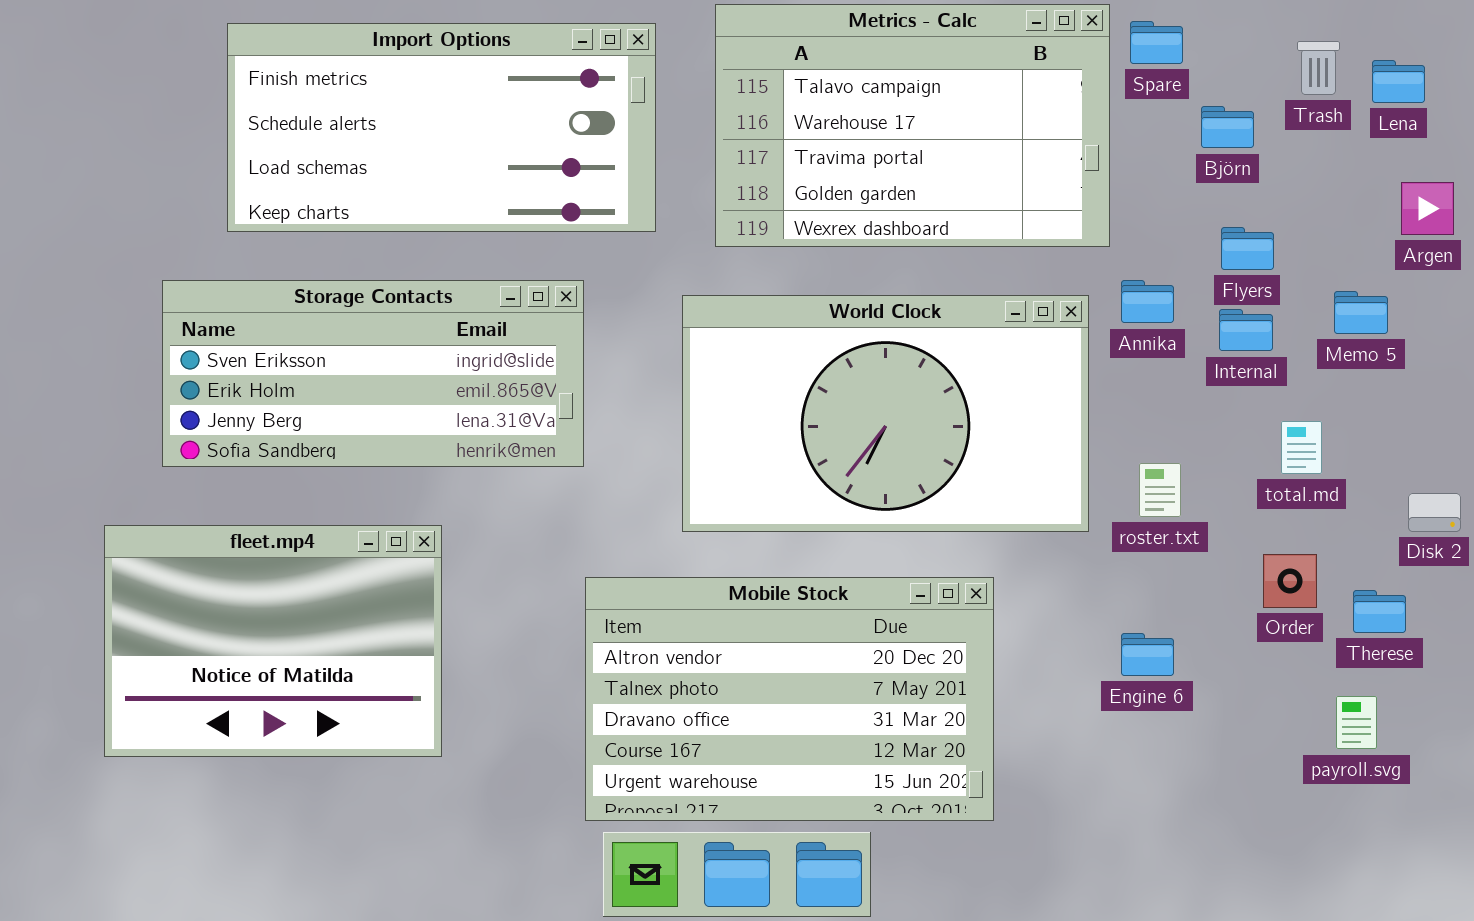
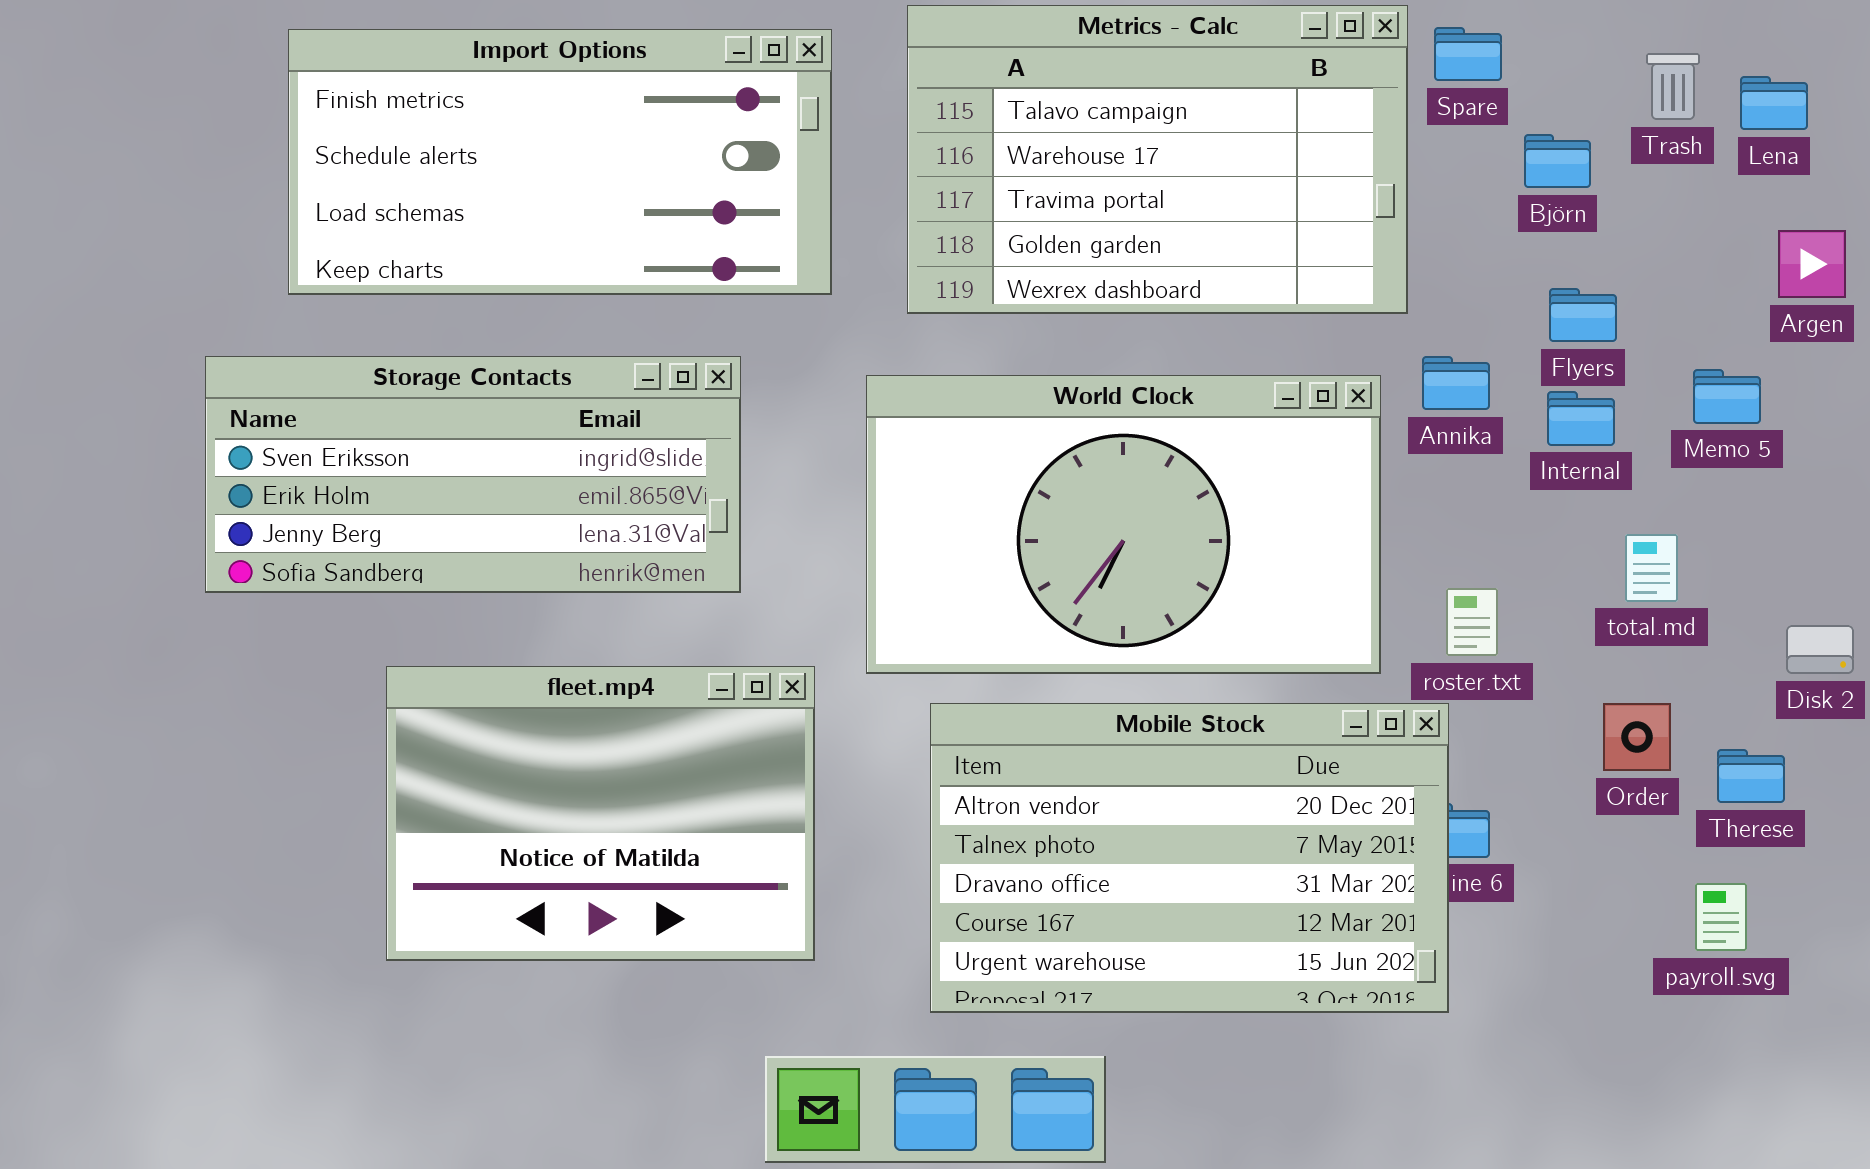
fleet.mp4: [104,525,442,757] -> [386,666,815,961], moved
Mobile Stock: [585,577,994,821] -> [930,703,1449,1013], moved

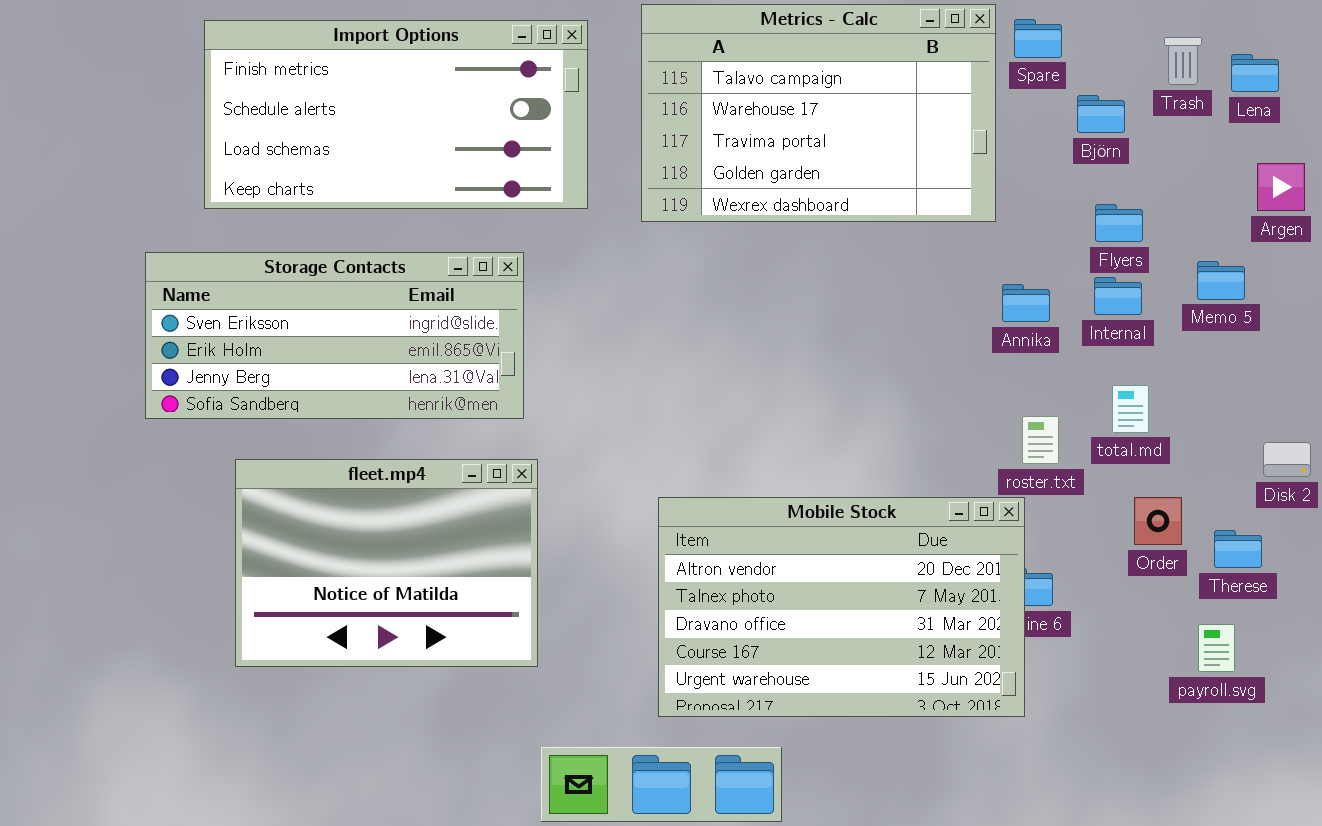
Annika: [1422,356,1490,410] -> [1002,284,1050,322], moved
World Clock: [866,375,1381,674] -> none, closed
total.md: [1625,534,1678,602] -> [1112,385,1149,433], moved
fleet.mp4: [386,666,815,961] -> [235,459,538,667], moved

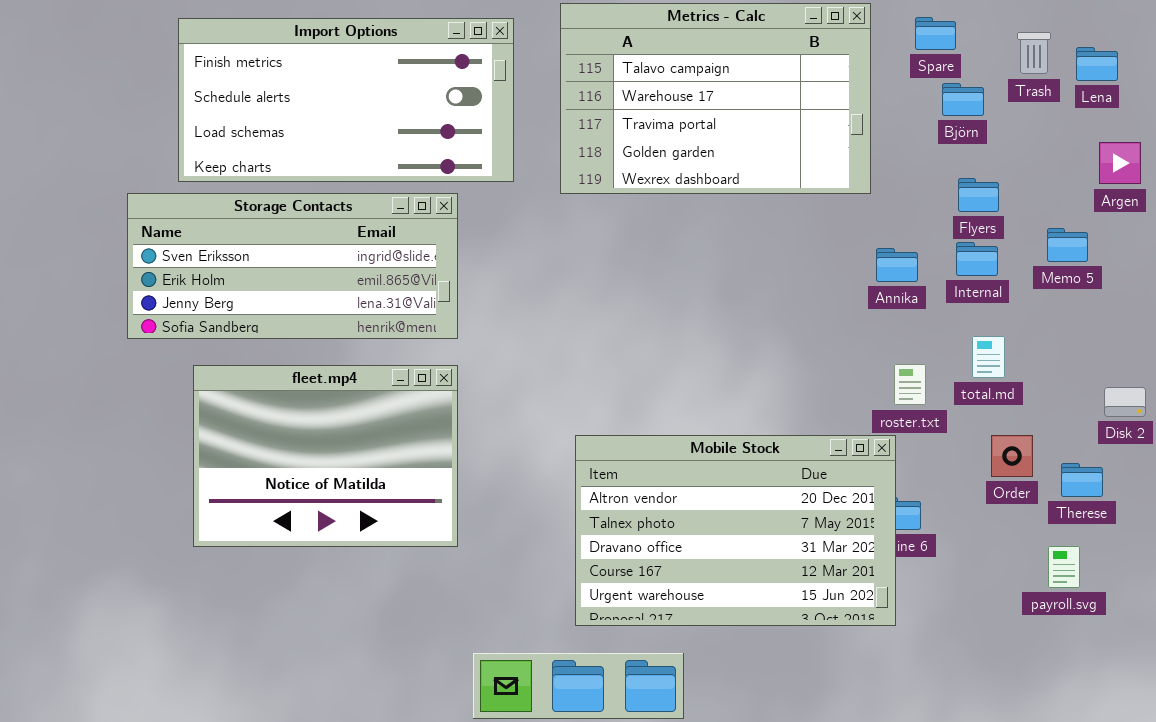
Spare: [1014,19,1062,58] -> [915,17,956,50], moved
Storage Contacts: [145,252,524,419] -> [127,193,458,339], moved
fleet.mp4: [235,459,538,667] -> [193,365,458,547], moved

